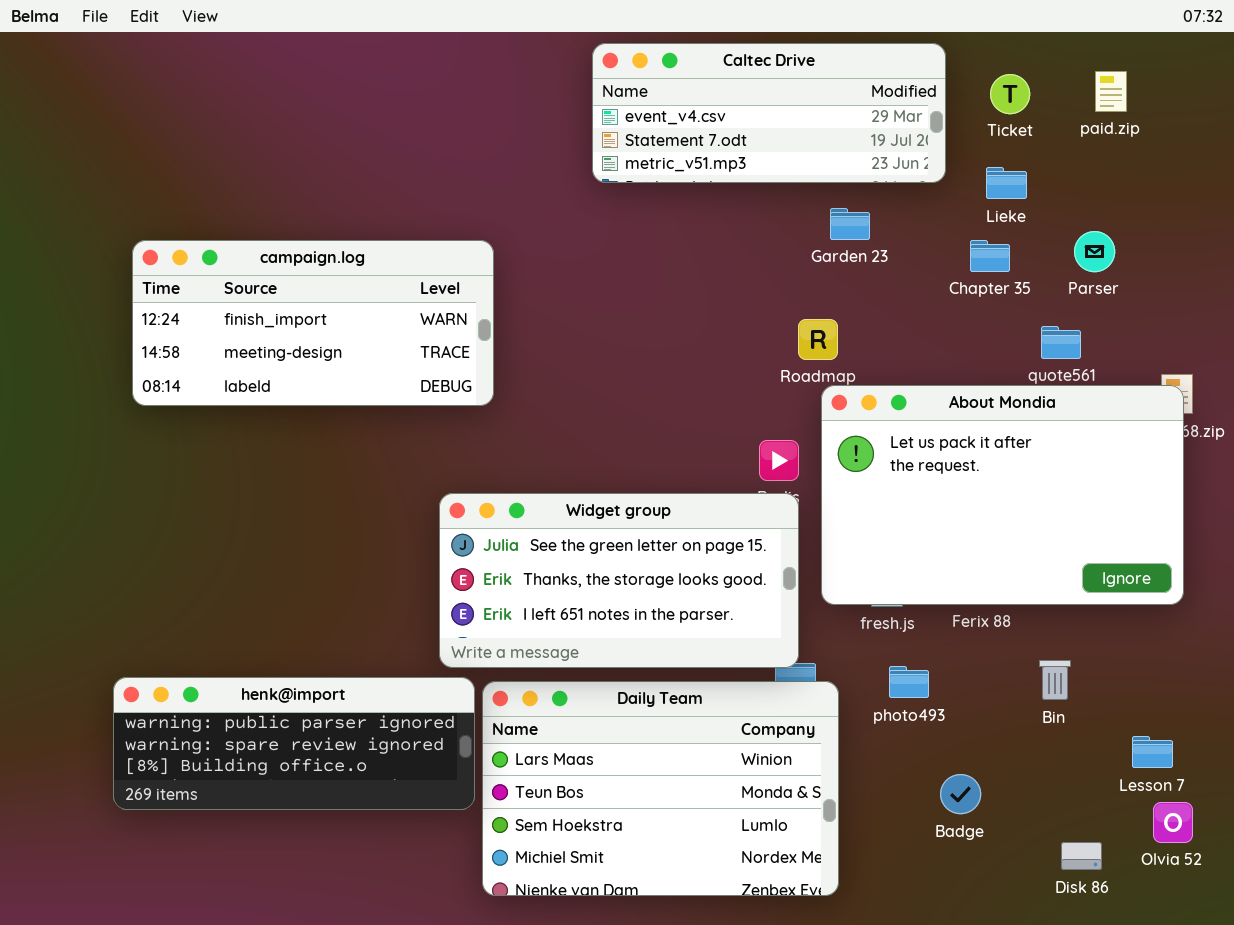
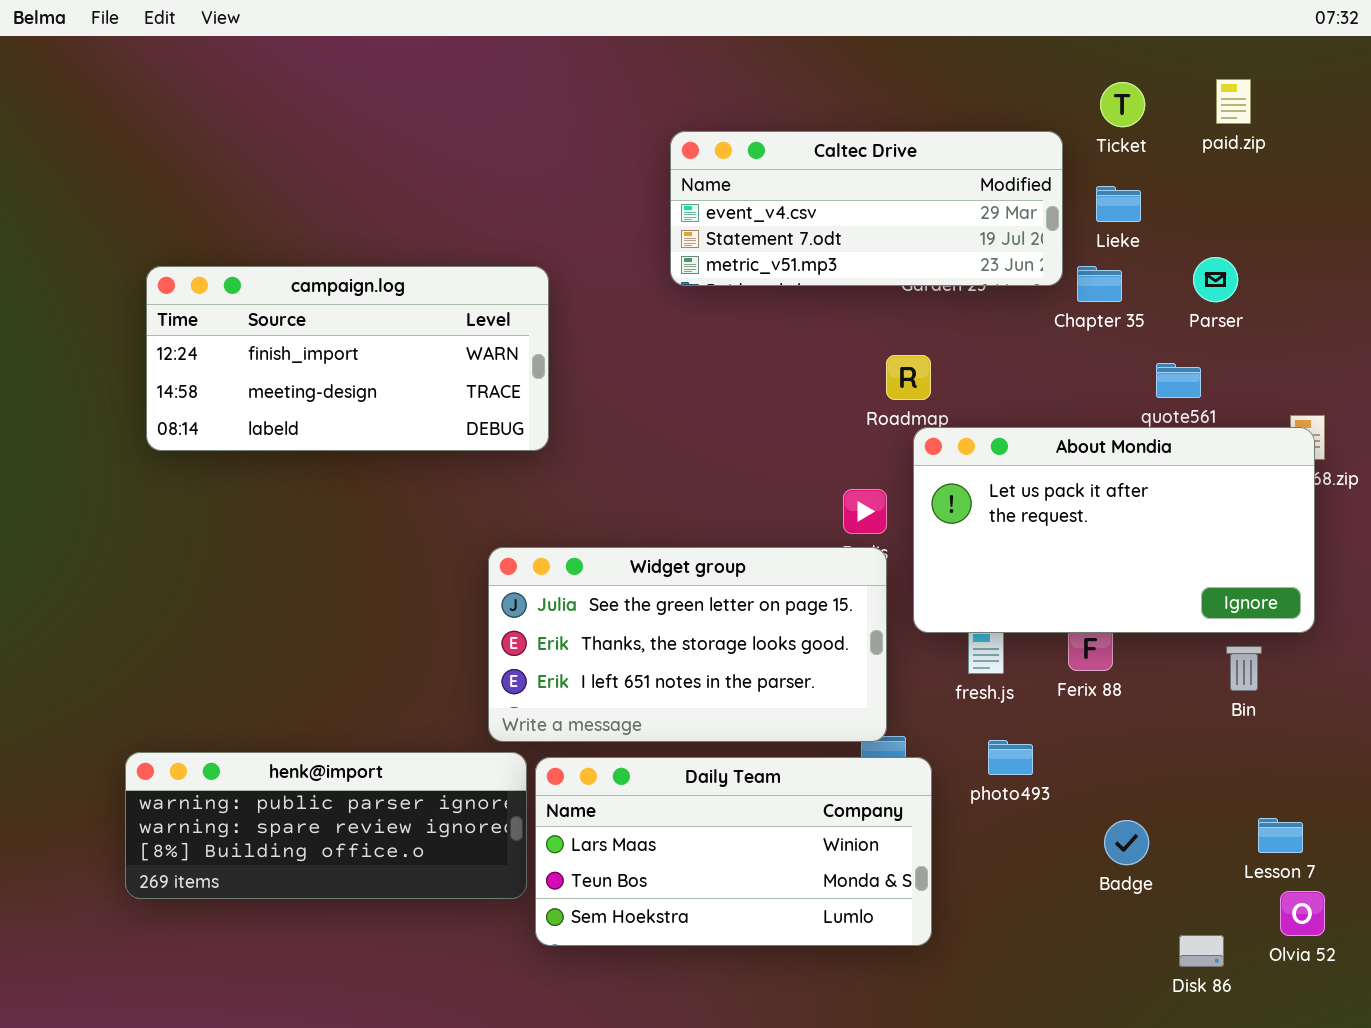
Caltec Drive: [592,43,946,183] -> [670,131,1063,286], moved
About Mondia: [821,385,1184,605] -> [913,427,1315,633], resized
Bin: [1039,660,1071,700] -> [1226,646,1262,691], moved
Daily Team: [482,681,839,896] -> [535,757,932,946], resized
Badge: [940,774,981,814] -> [1104,820,1149,865], moved

